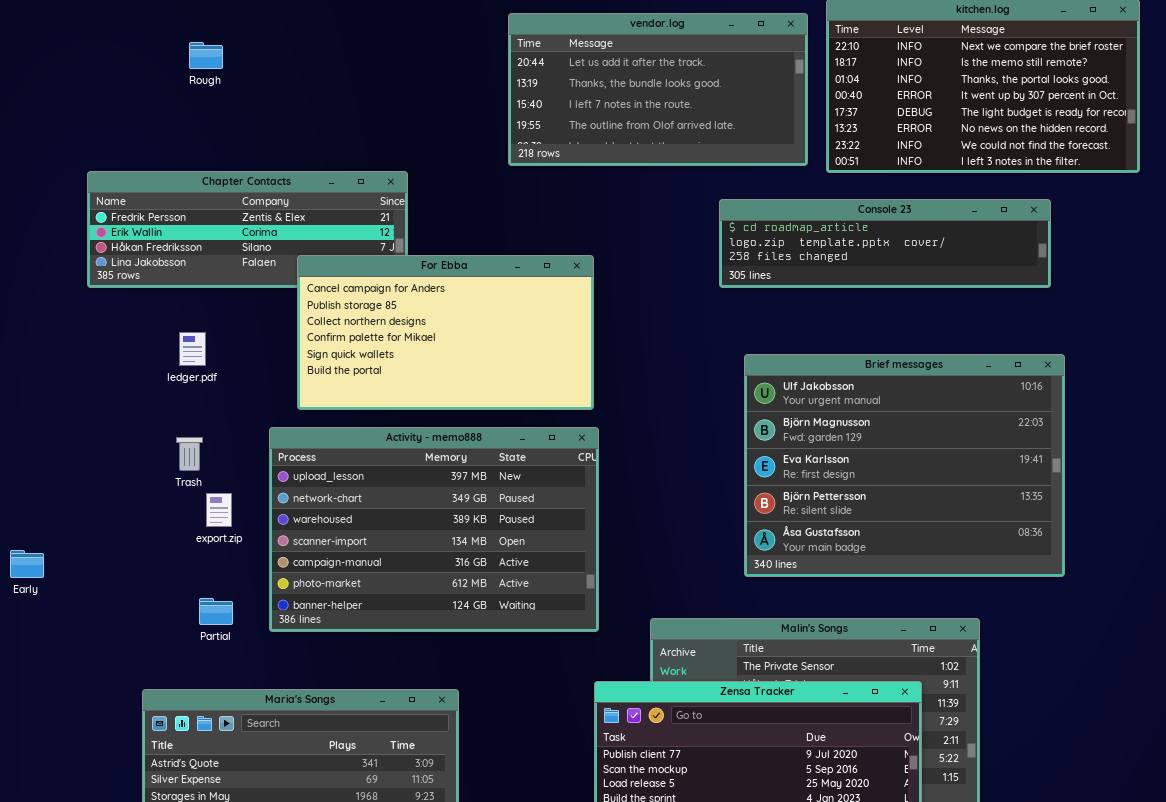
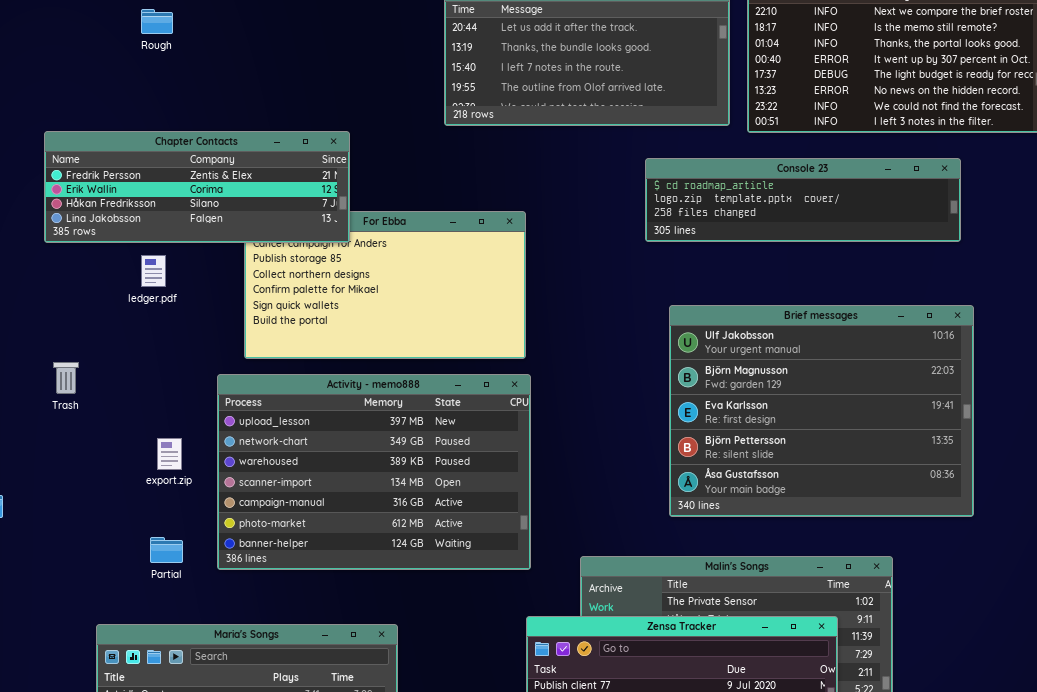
Chapter Contacts: [87,171,408,288] -> [44,131,350,243], raised
ledger.pdf: [179,332,206,366] -> [141,255,166,287], moved
Trash: [176,437,203,471] -> [53,362,79,394], moved

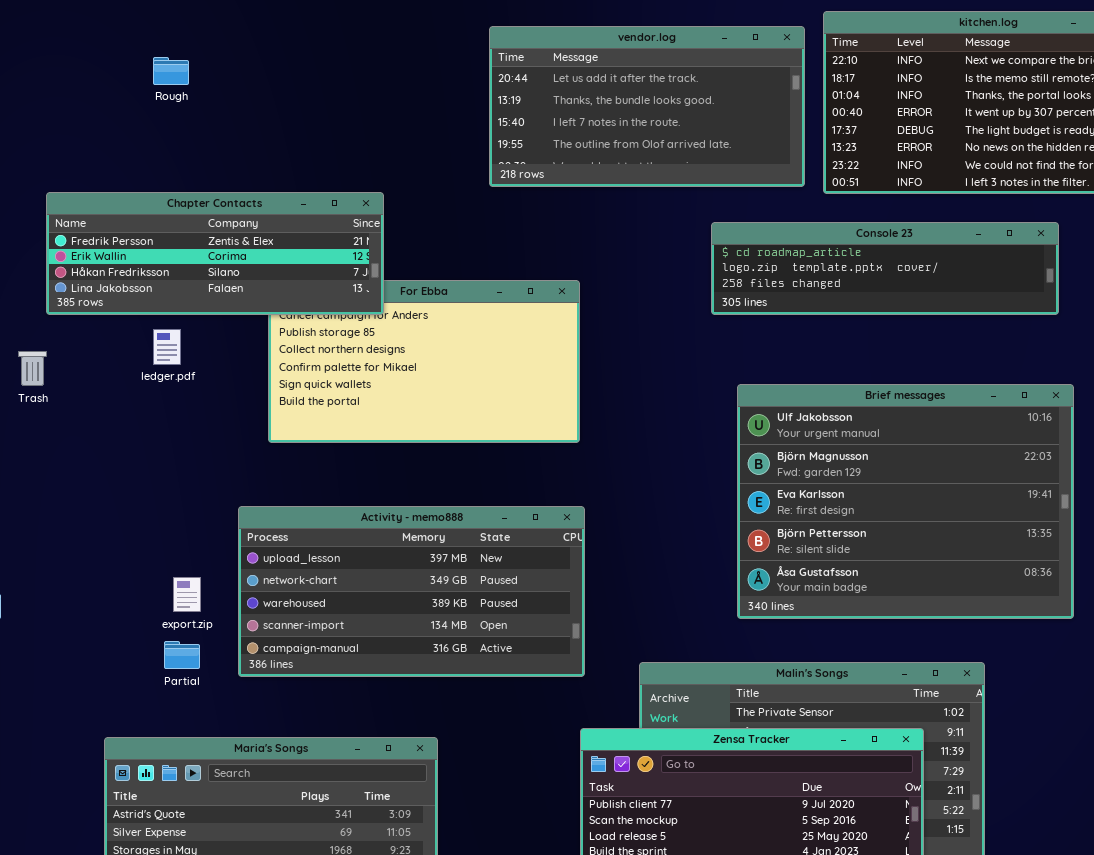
Trash: [53,362,79,394] -> [18,351,47,386], moved
Activity - memo888: [217,374,531,570] -> [238,506,585,677], resized
export.zip: [157,438,182,470] -> [173,577,201,612], moved

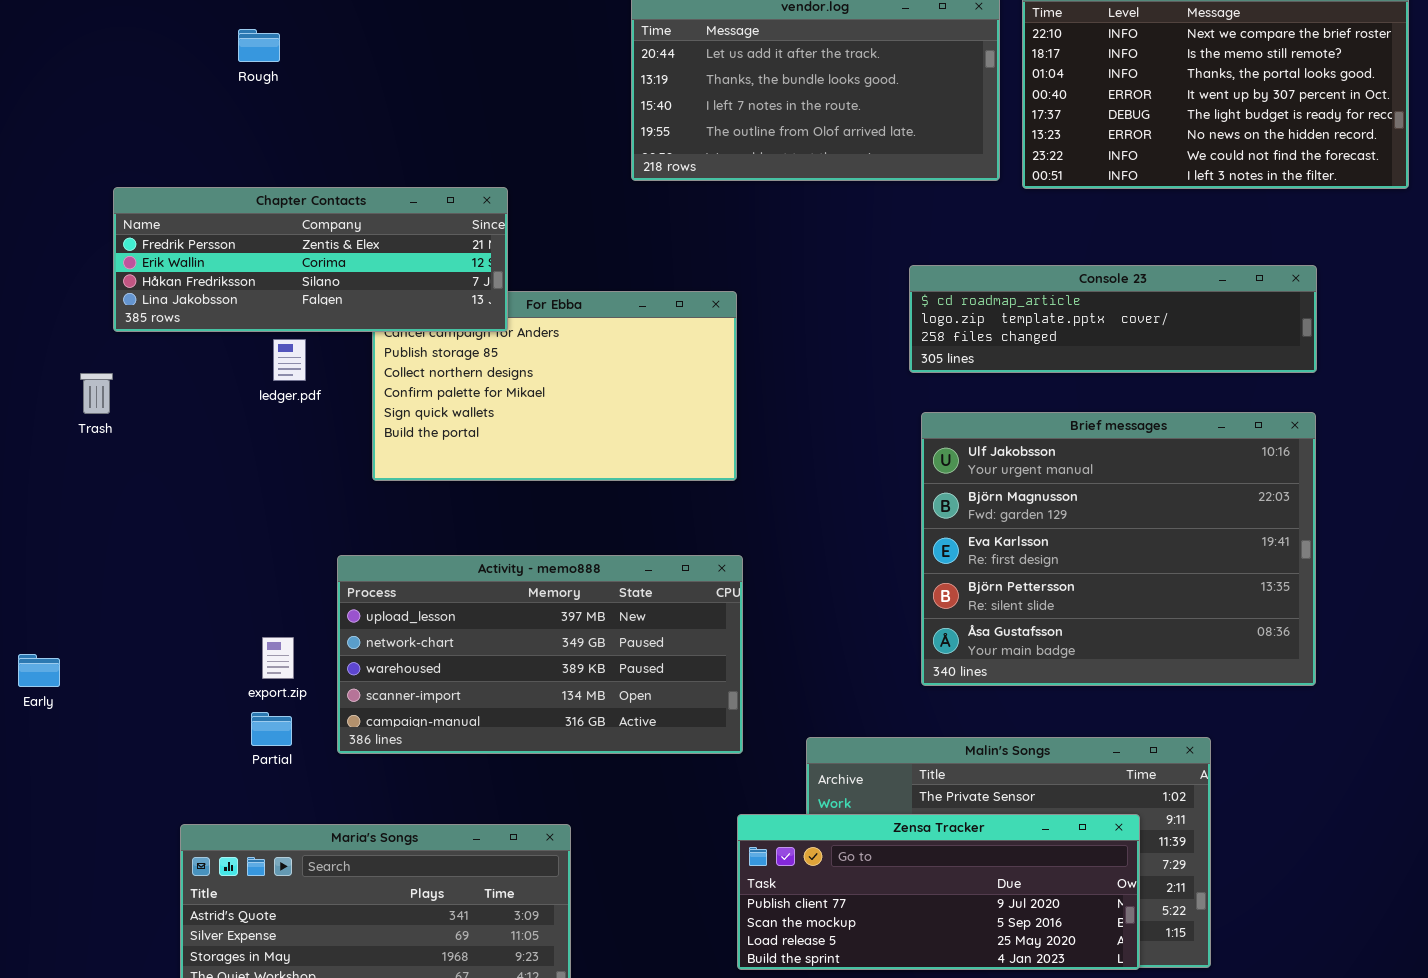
Console 23: [711,222,1059,315] -> [909,265,1317,373], moved
ledger.pdf: [153,329,181,365] -> [273,339,306,381], moved

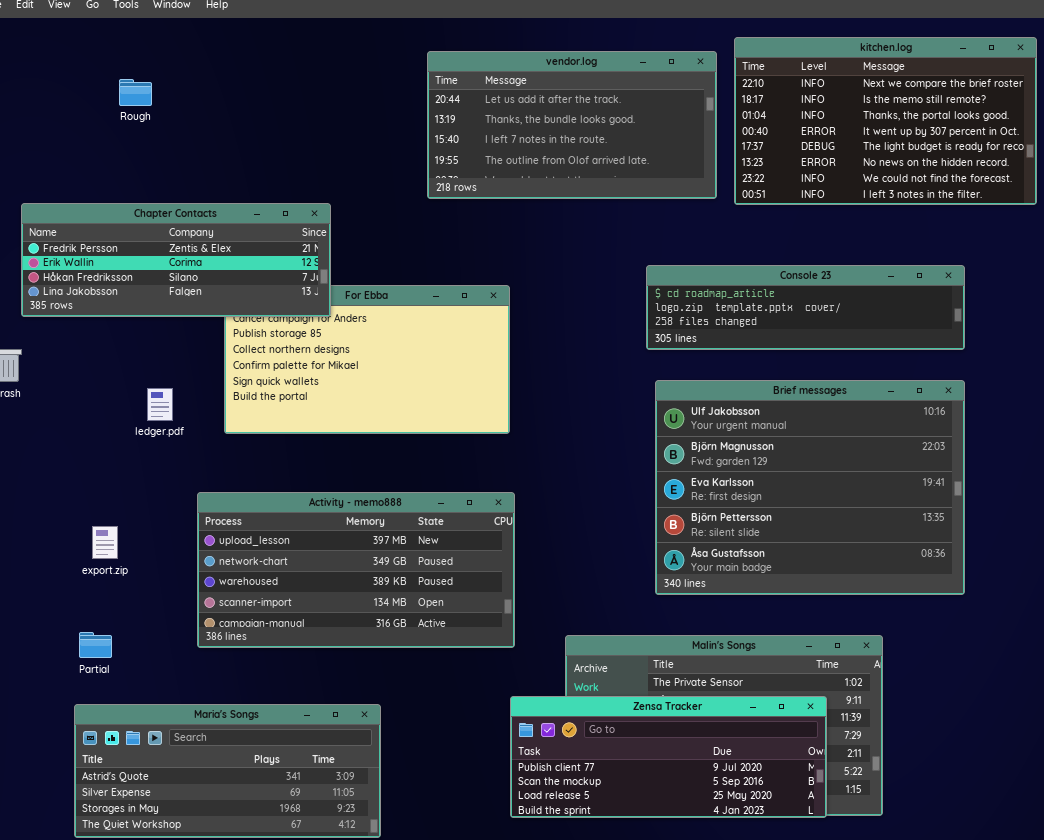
ledger.pdf: [273,339,306,381] -> [147,388,173,421], moved
export.zip: [262,637,294,679] -> [92,526,118,559], moved
Partial: [251,712,292,746] -> [79,632,112,658], moved

